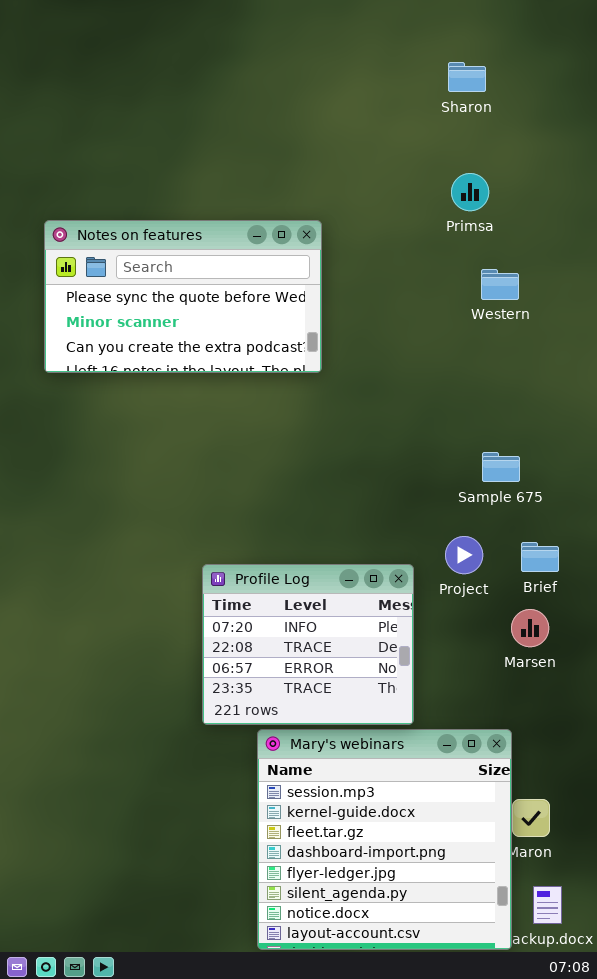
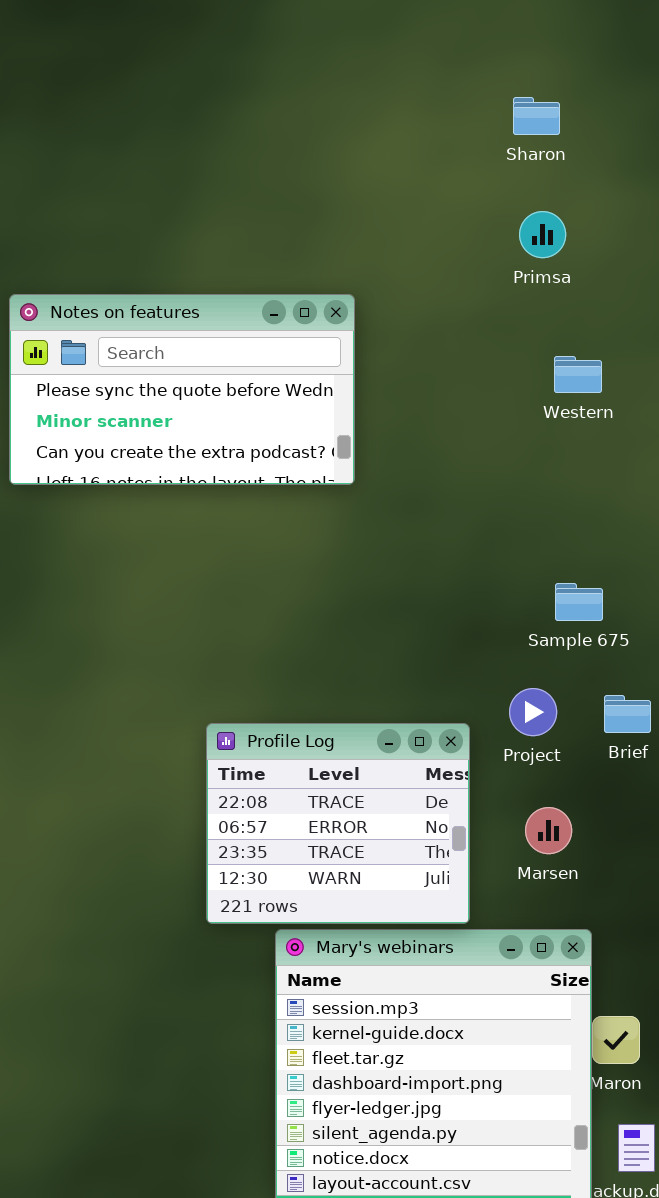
Primsa: [451,173,489,211] -> [519,211,566,258], moved
Profile Log: [202,564,414,725] -> [206,723,470,924], scrolled down 1 row
Marsen: [511,609,549,647] -> [525,807,572,854], moved

